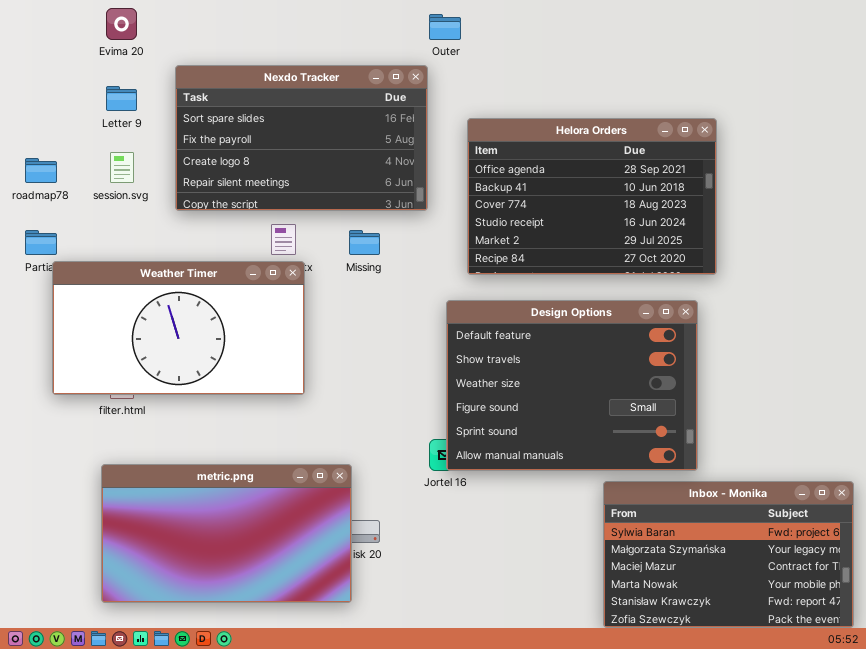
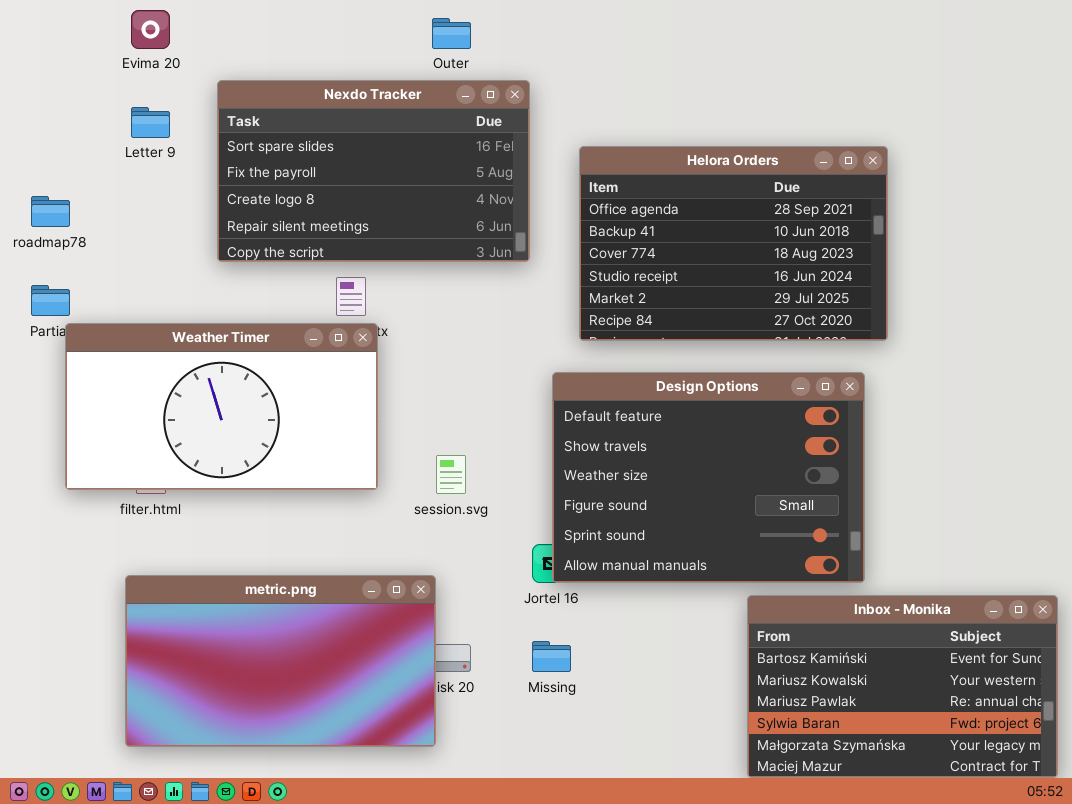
Outer: [429,14,461,40] -> [432,18,471,49], moved
session.svg: [110,152,134,183] -> [436,455,466,494], moved
Missing: [349,230,380,255] -> [532,641,571,672], moved
Inbox - Monika: [603,481,854,628] -> [747,595,1058,778], scrolled up 3 rows

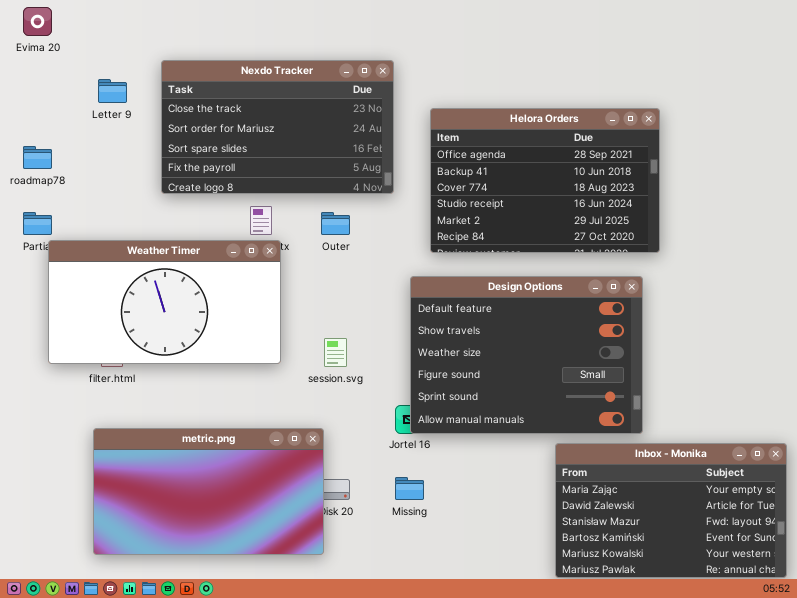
Evima 20: [131,10,170,49] -> [23,7,52,36], moved
Outer: [432,18,471,49] -> [321,212,350,235], moved
Nexdo Tracker: [217,80,530,262] -> [161,60,394,194], scrolled up 2 rows
Inbox - Monika: [747,595,1058,778] -> [555,443,787,578], scrolled up 3 rows

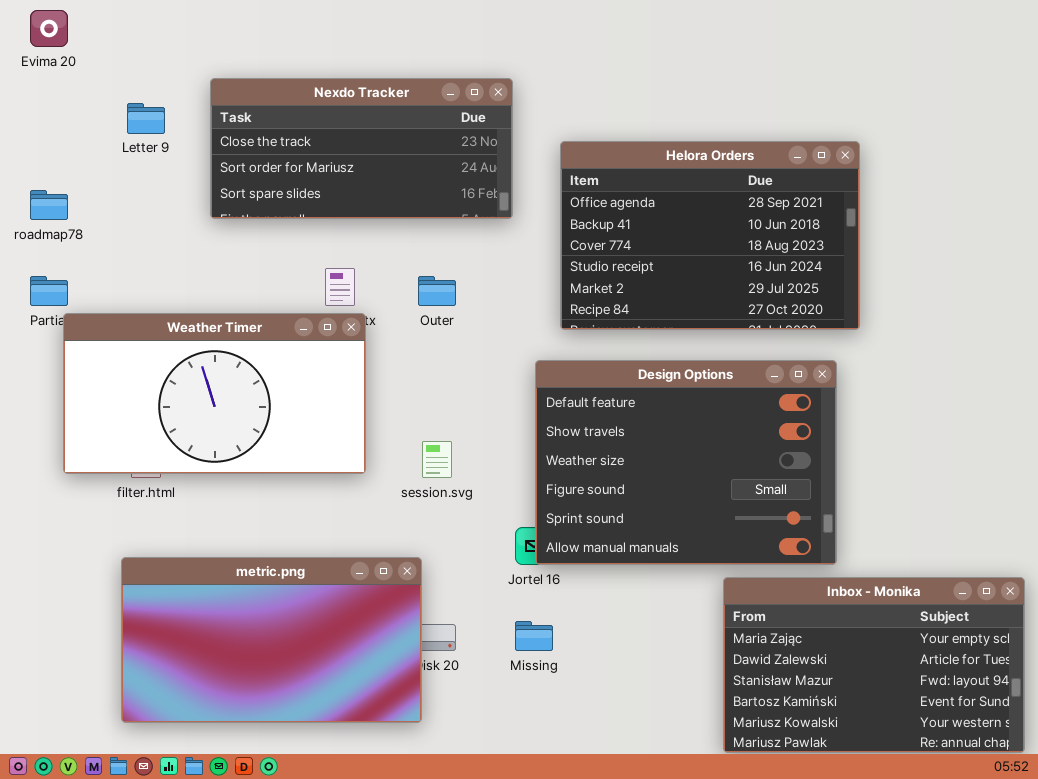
Nexdo Tracker: [161,60,394,194] -> [210,78,513,219], resized

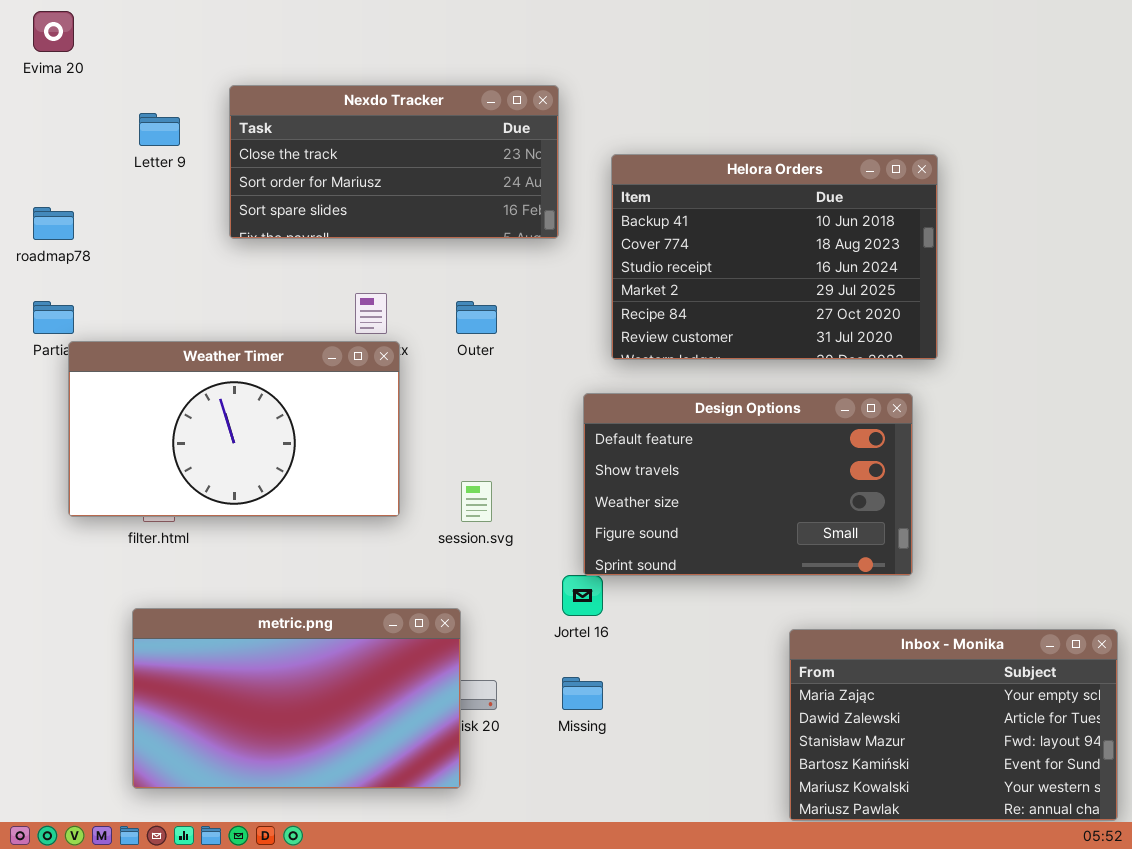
Helora Orders: [560,141,860,330] -> [611,154,938,360], scrolled down 1 row
Design Options: [535,360,837,565] -> [583,393,913,576], resized

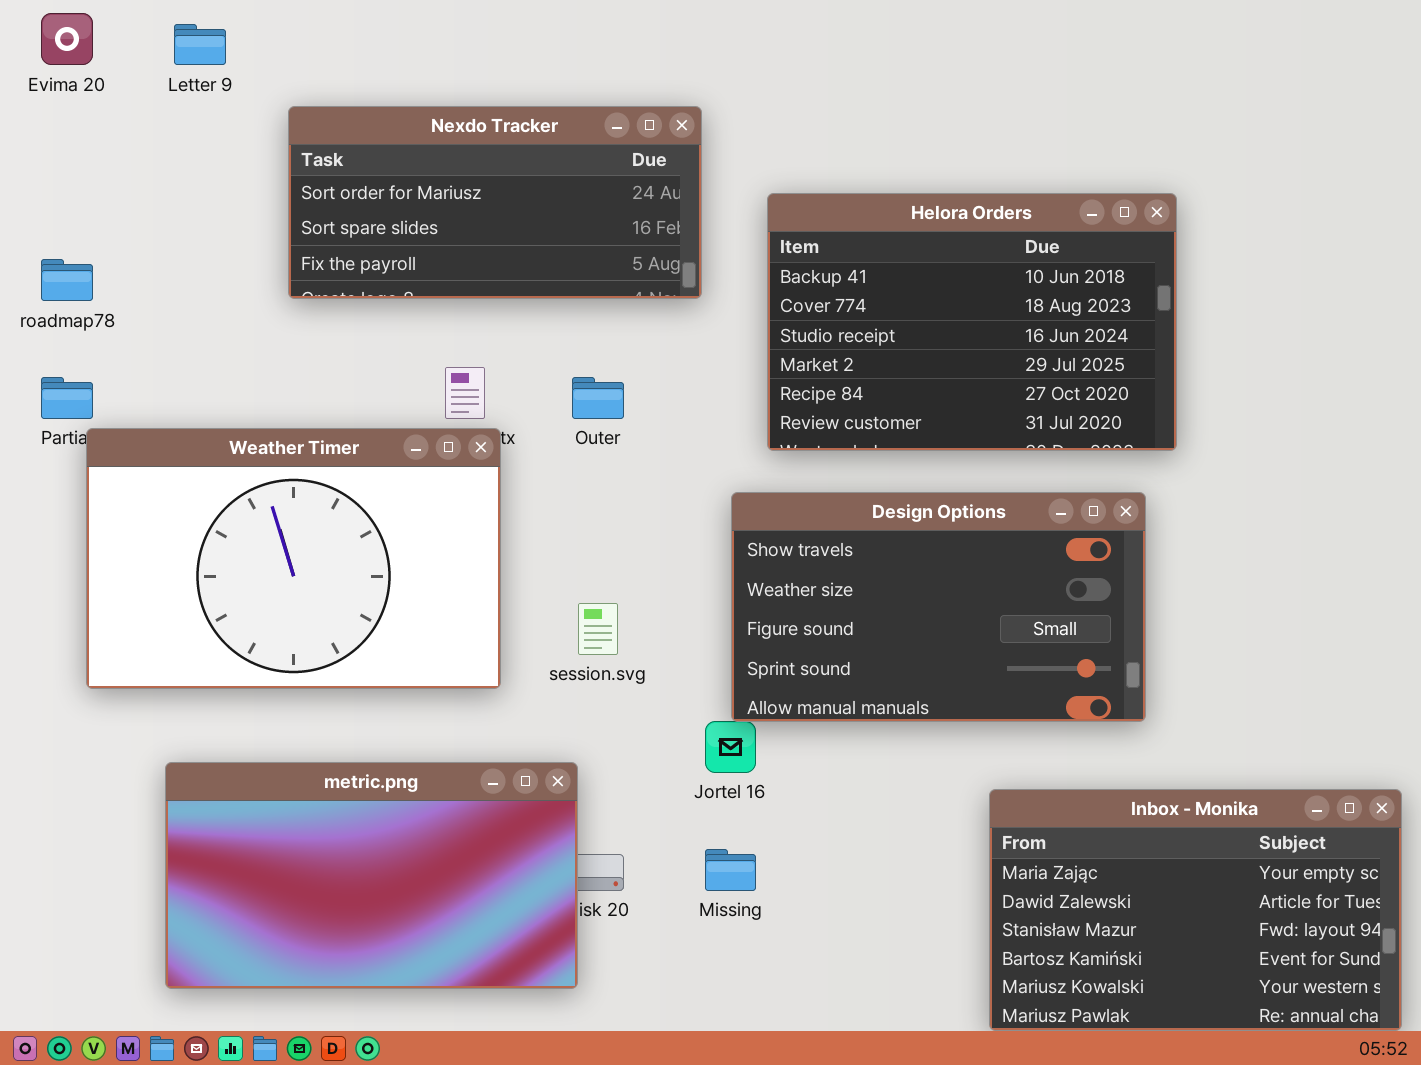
Nexdo Tracker: [229,85,559,239] -> [288,106,702,299], scrolled down 1 row
Letter 9: [139,113,180,146] -> [174,24,226,65], moved
Weather Timer: [68,341,400,517] -> [86,428,501,689], resized
Design Options: [583,393,913,576] -> [731,492,1146,722], scrolled down 1 row

